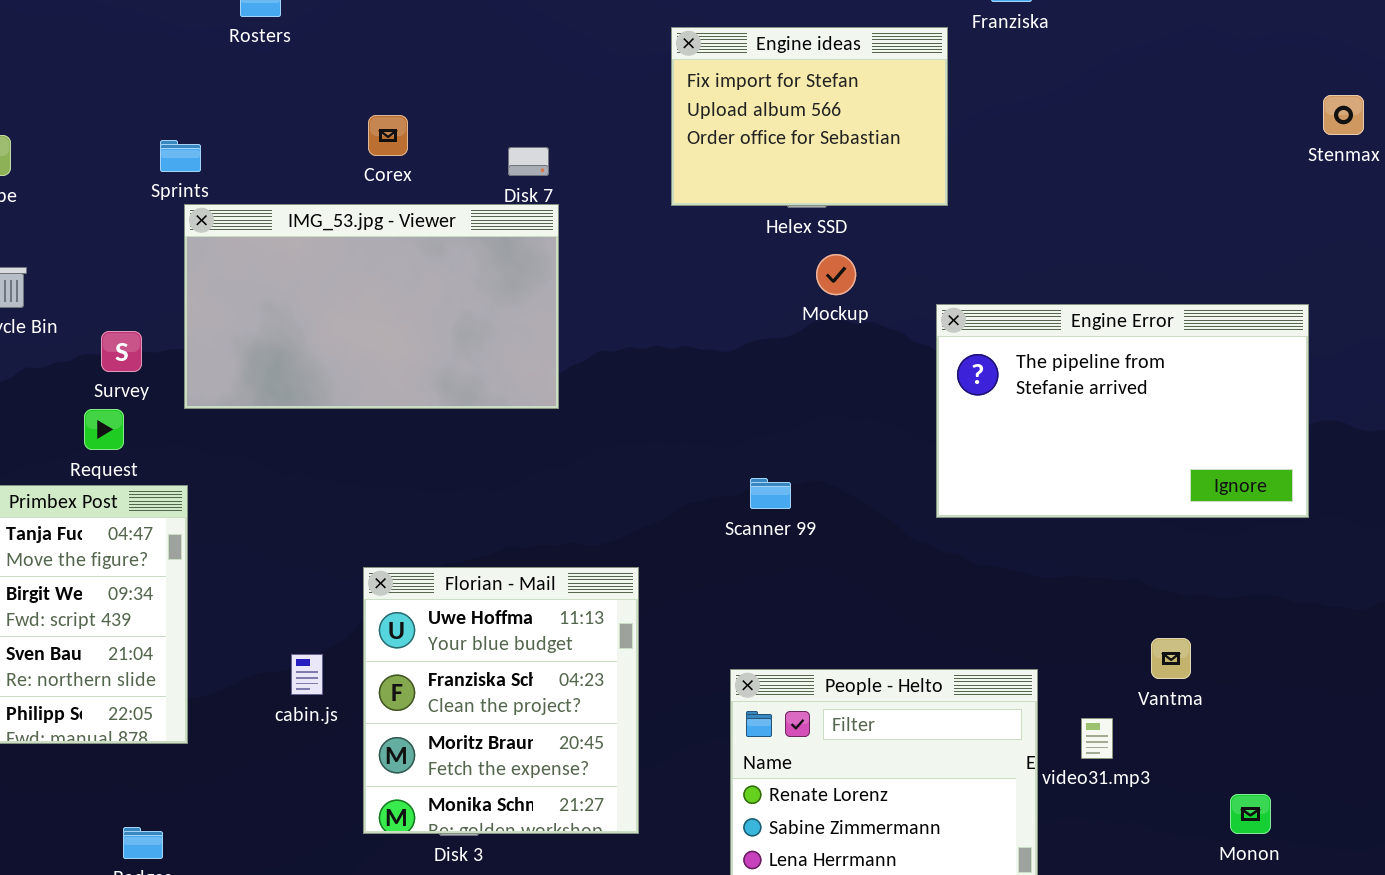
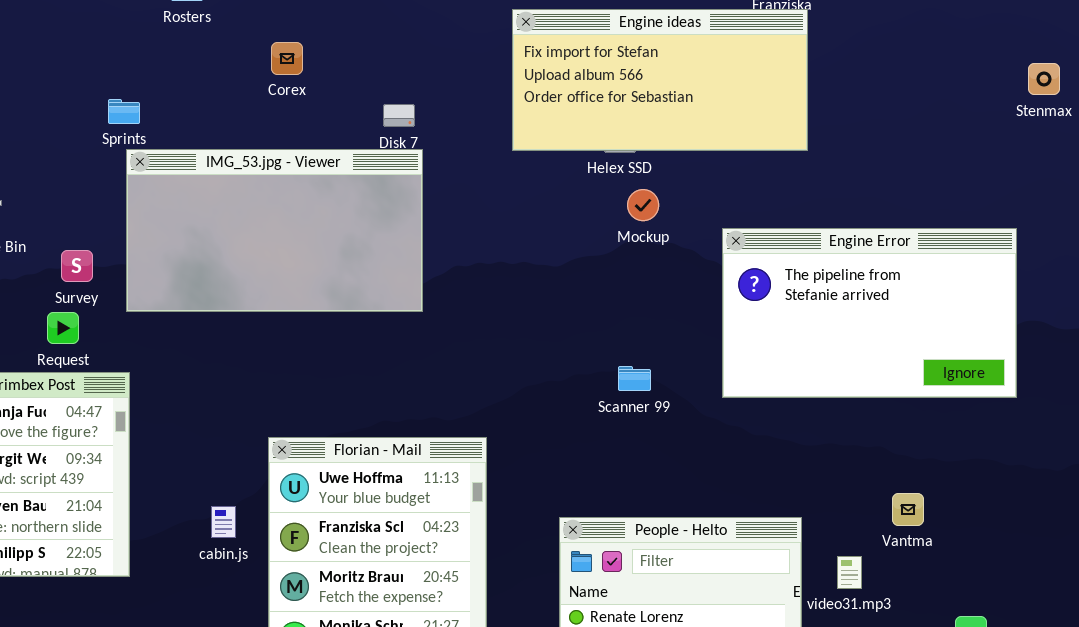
Engine ideas: [671,27,948,206] -> [512,9,808,151], resized
Corex: [368,115,408,156] -> [271,42,303,75], moved
Scanner 99: [750,478,791,509] -> [618,366,651,391], moved

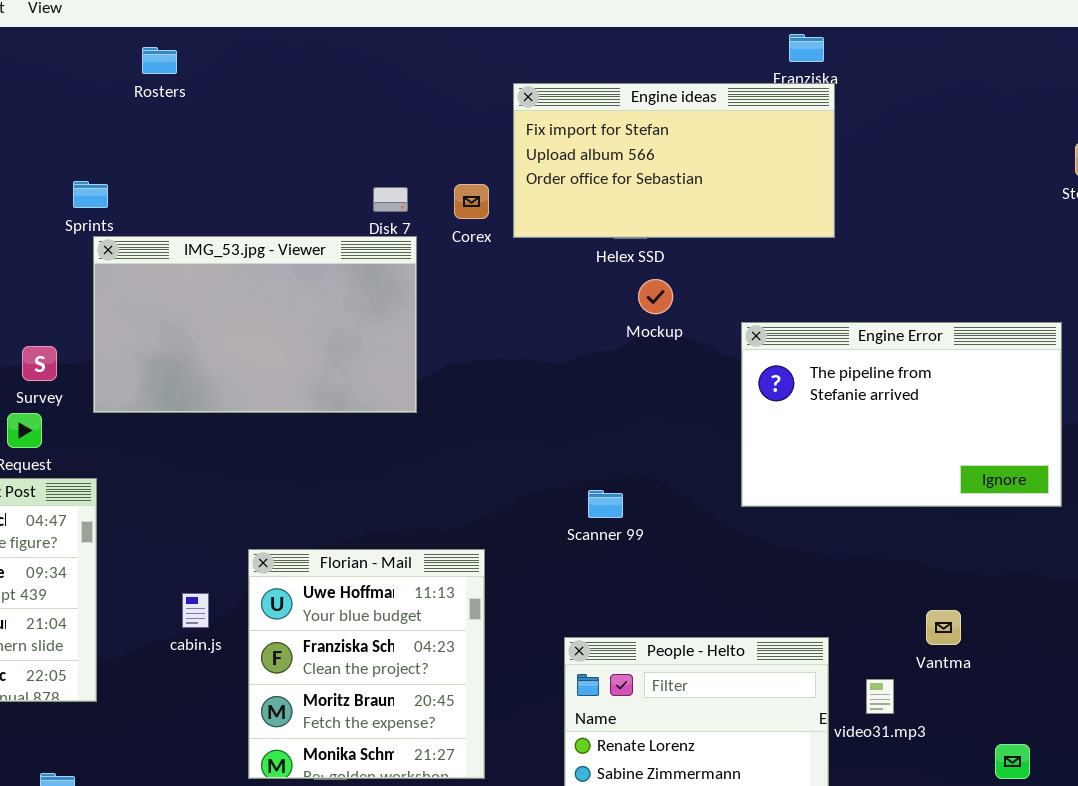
Corex: [271,42,303,75] -> [454,184,489,219], moved
Scanner 99: [618,366,651,391] -> [588,490,623,518], moved
cabin.js: [211,506,236,538] -> [182,593,209,628], moved

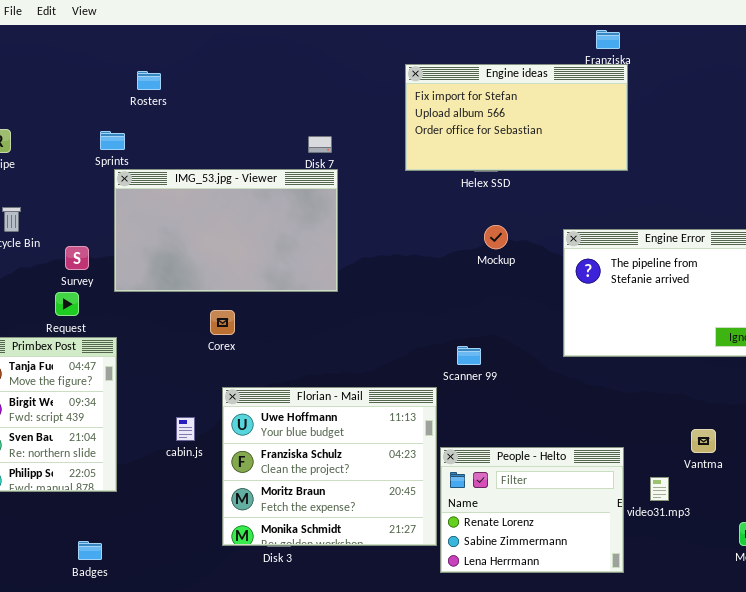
Rosters: [142,47,177,74] -> [137,71,161,90], moved
Corex: [454,184,489,219] -> [210,310,235,335], moved
Mockup: [638,279,673,314] -> [484,225,508,249], moved
Florian - Mail: [248,549,485,779] -> [222,387,437,546], resized

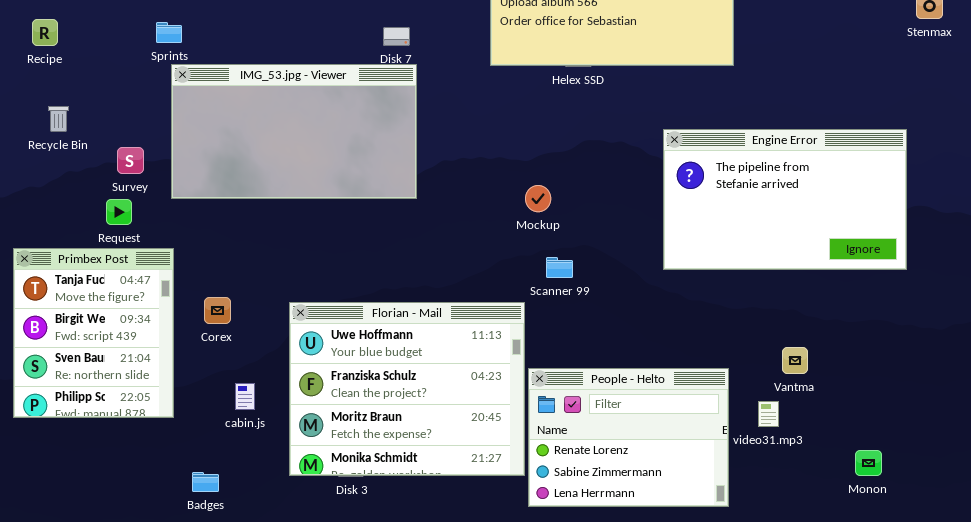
Mockup: [484,225,508,249] -> [525,185,551,212], moved
Corex: [210,310,235,335] -> [204,297,231,324], moved
cabin.js: [176,417,195,441] -> [235,383,255,410], moved
Vantma: [691,429,716,453] -> [782,347,808,374], moved
Badges: [78,541,102,560] -> [192,472,219,492], moved

